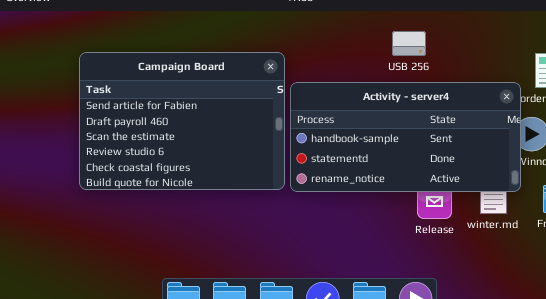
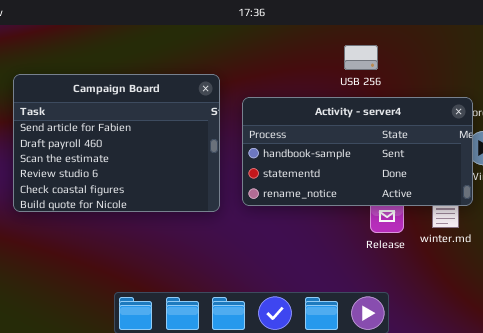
Campaign Board: [79,52,285,190] -> [13,74,220,212], moved

